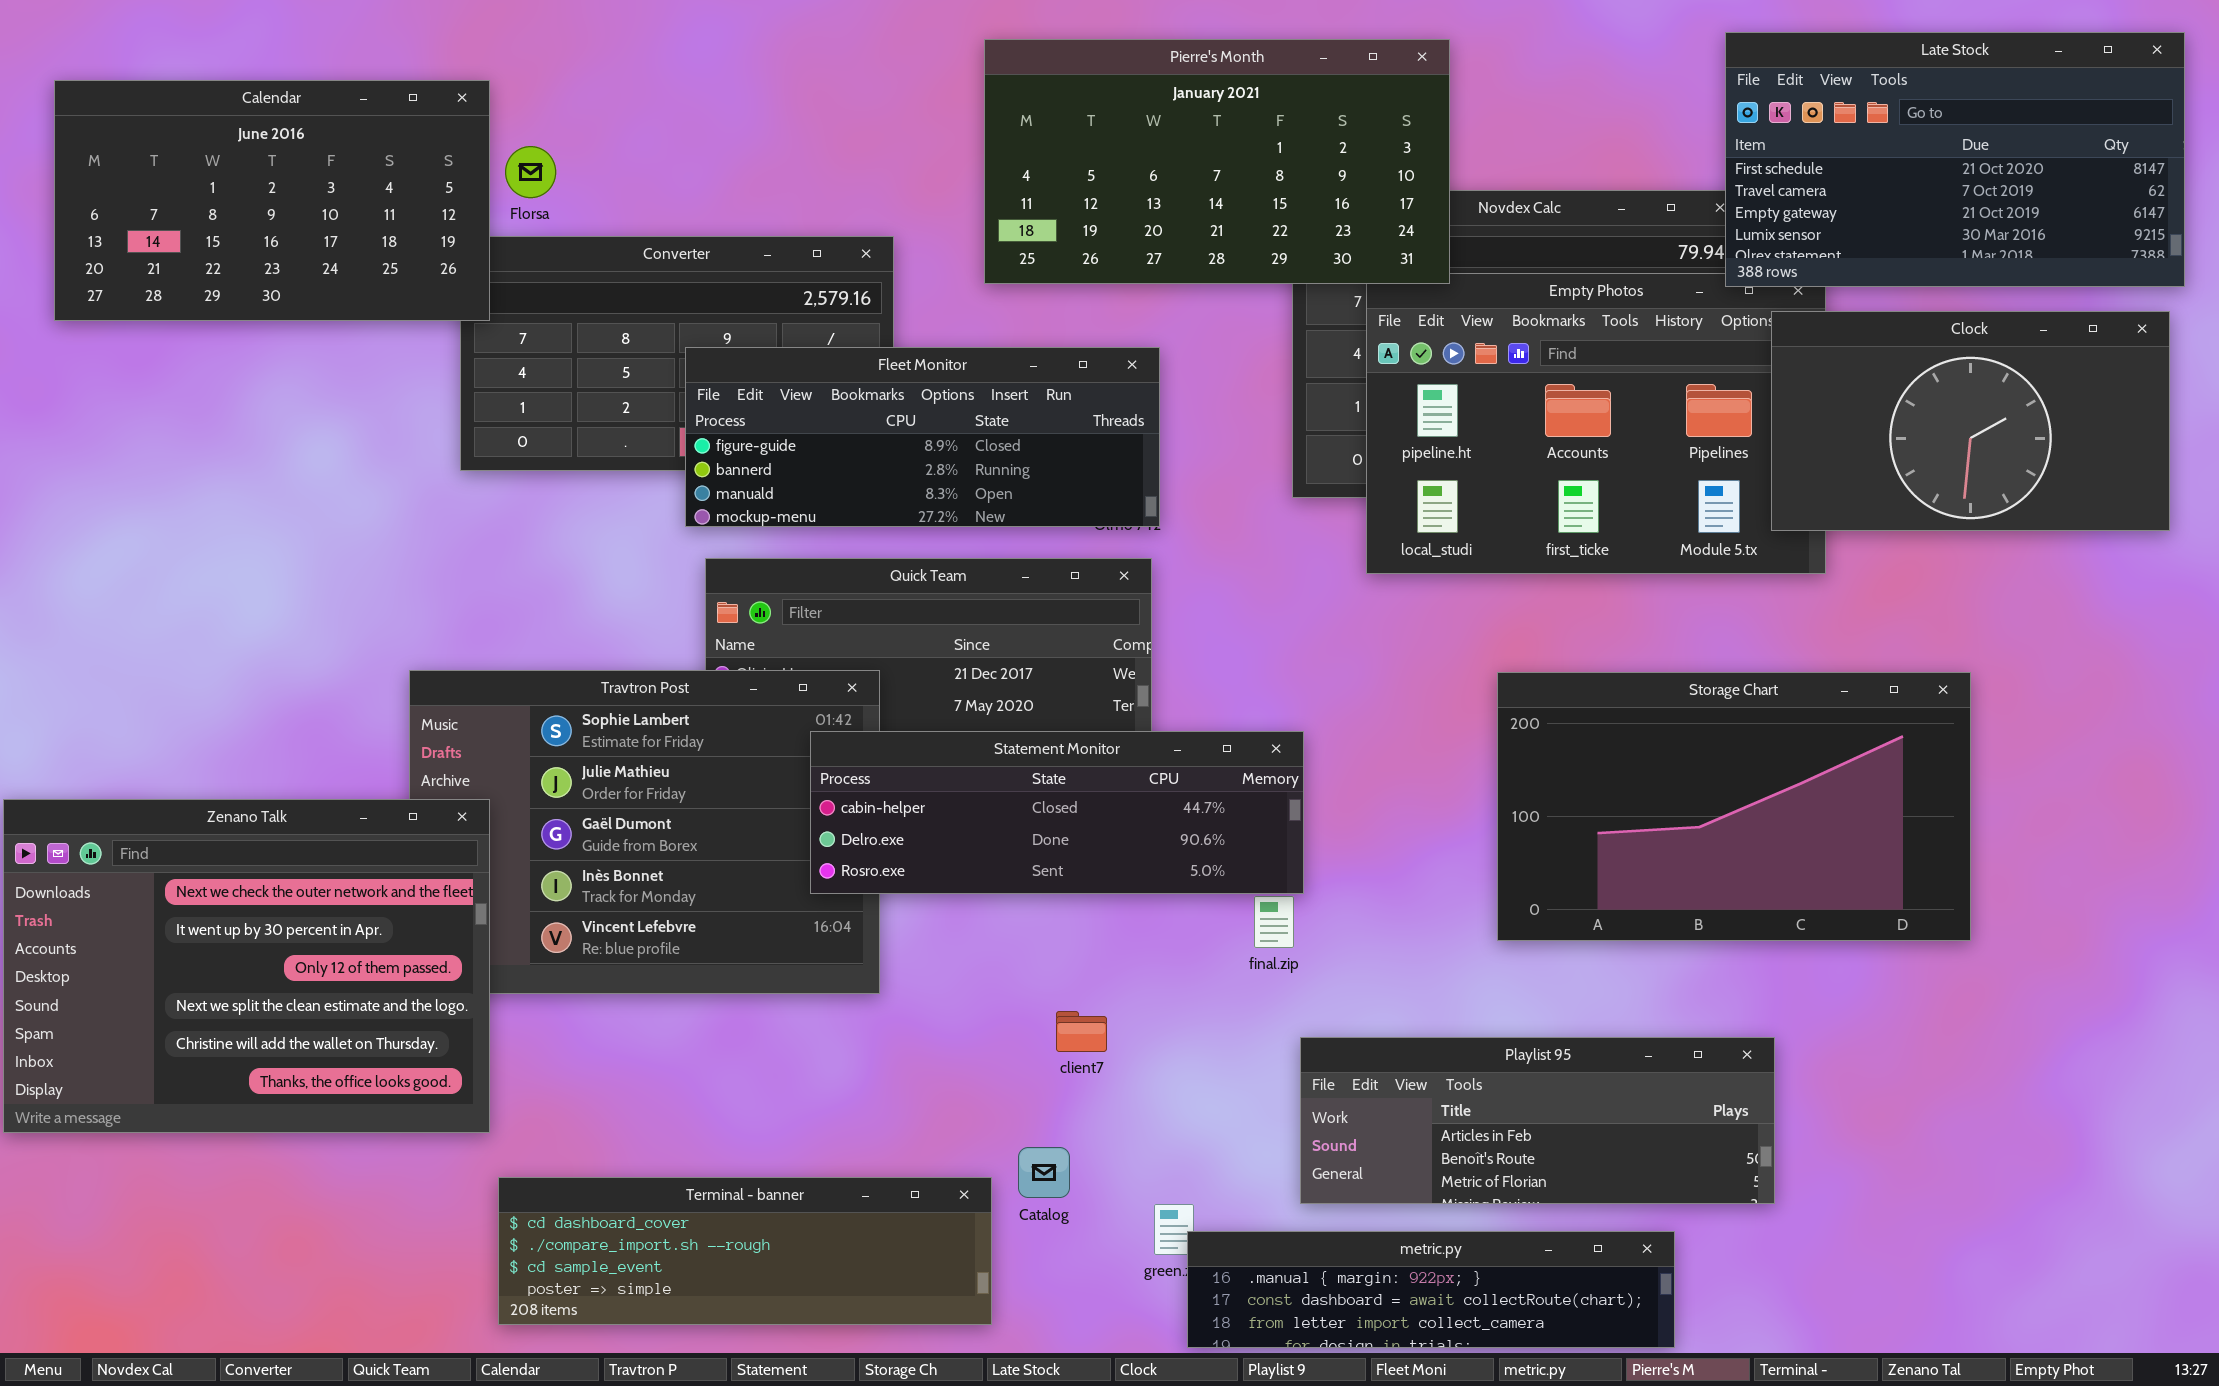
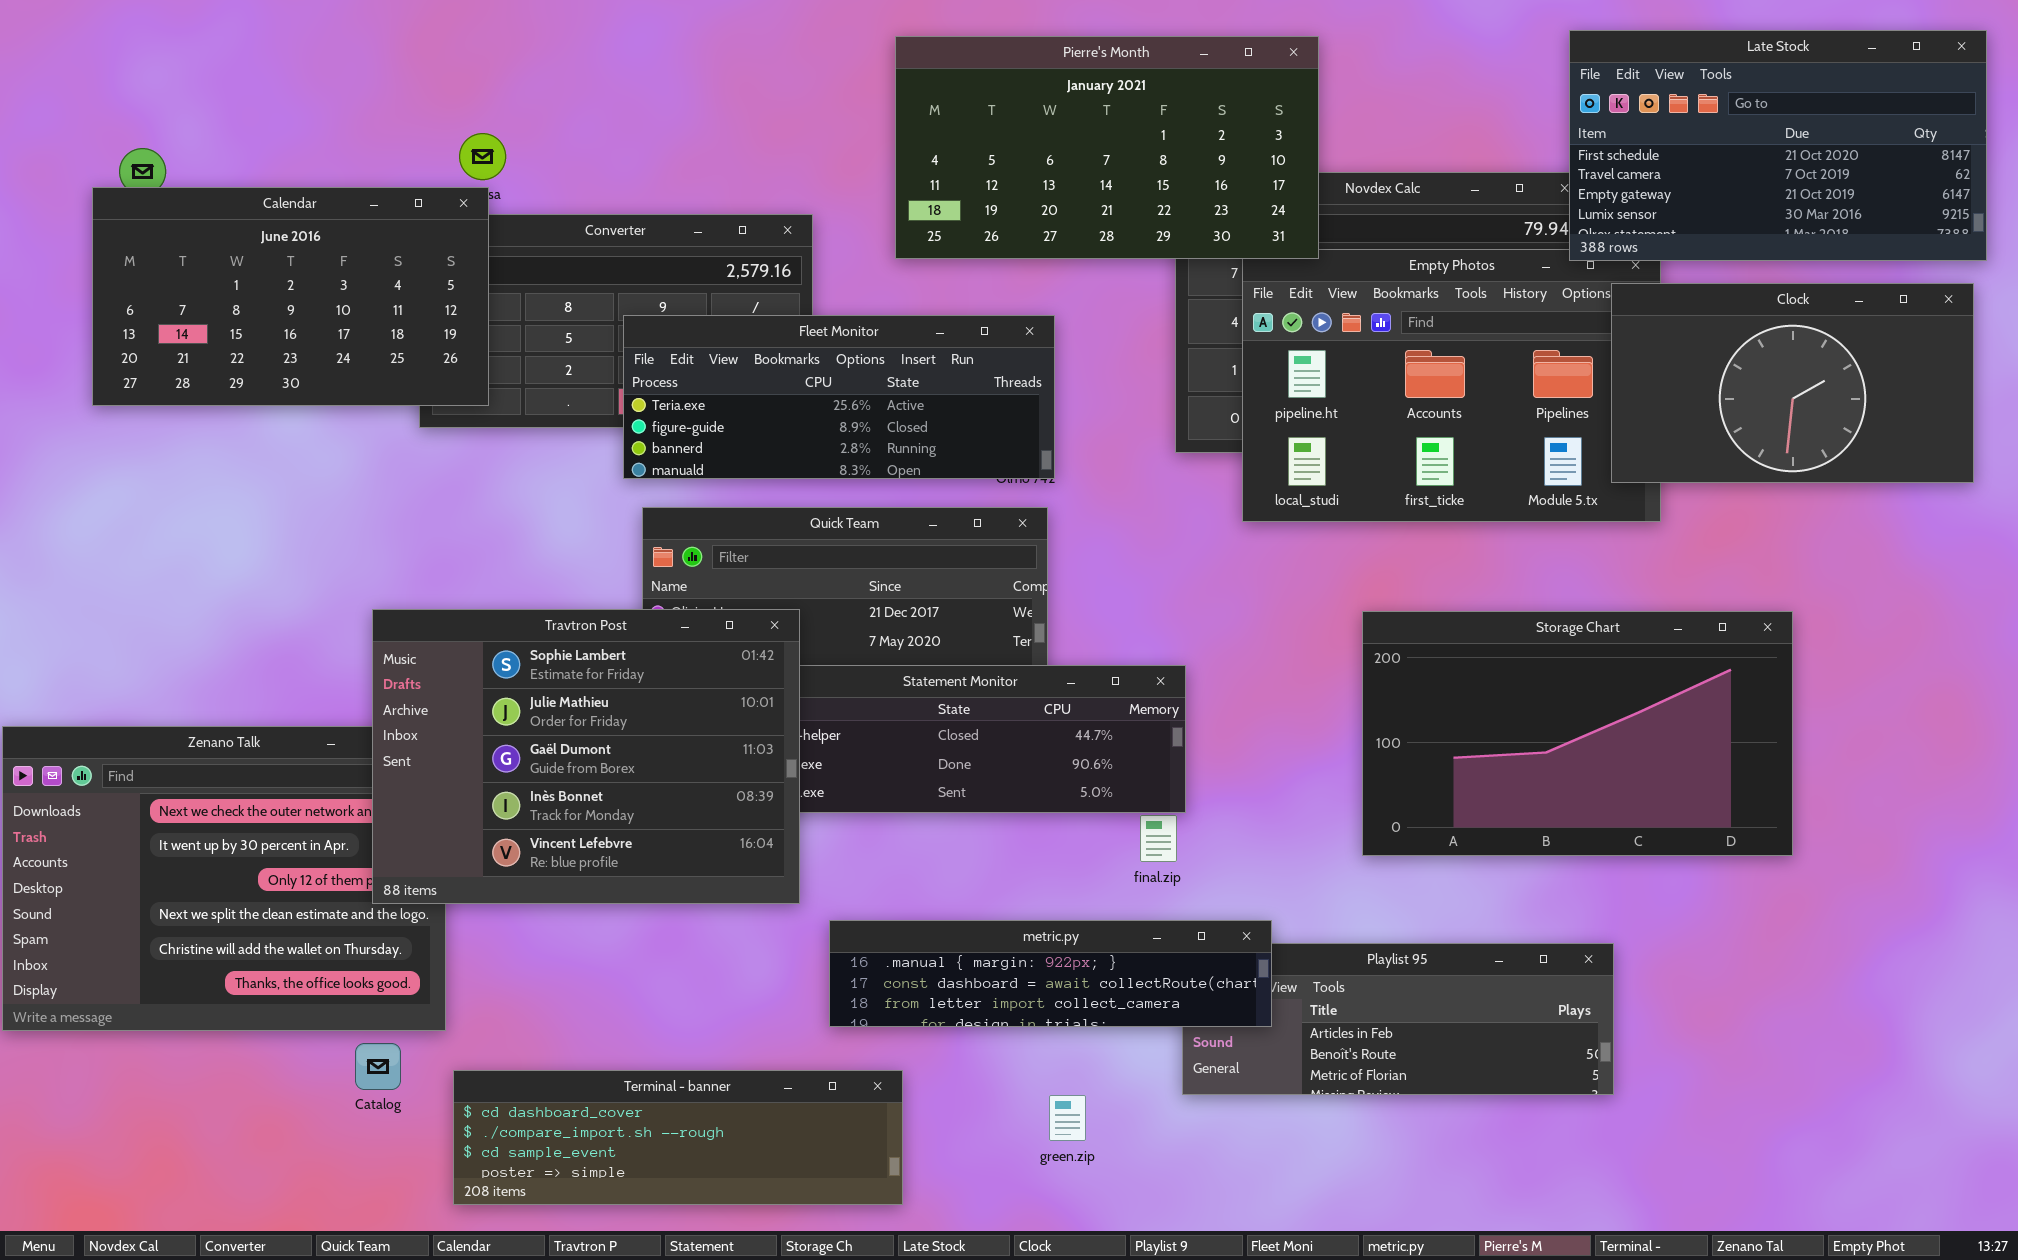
Calendar: [54,80,490,321] -> [92,187,489,406], moved
Fleet Monitor: [685,347,1160,527] -> [623,315,1055,479], scrolled up 1 row
Travtron Post: [409,670,880,994] -> [372,609,800,904], raised
Catalog: [1018,1147,1070,1198] -> [355,1043,401,1090], moved
metric.py: [1187,1231,1675,1348] -> [829,920,1272,1027], moved

